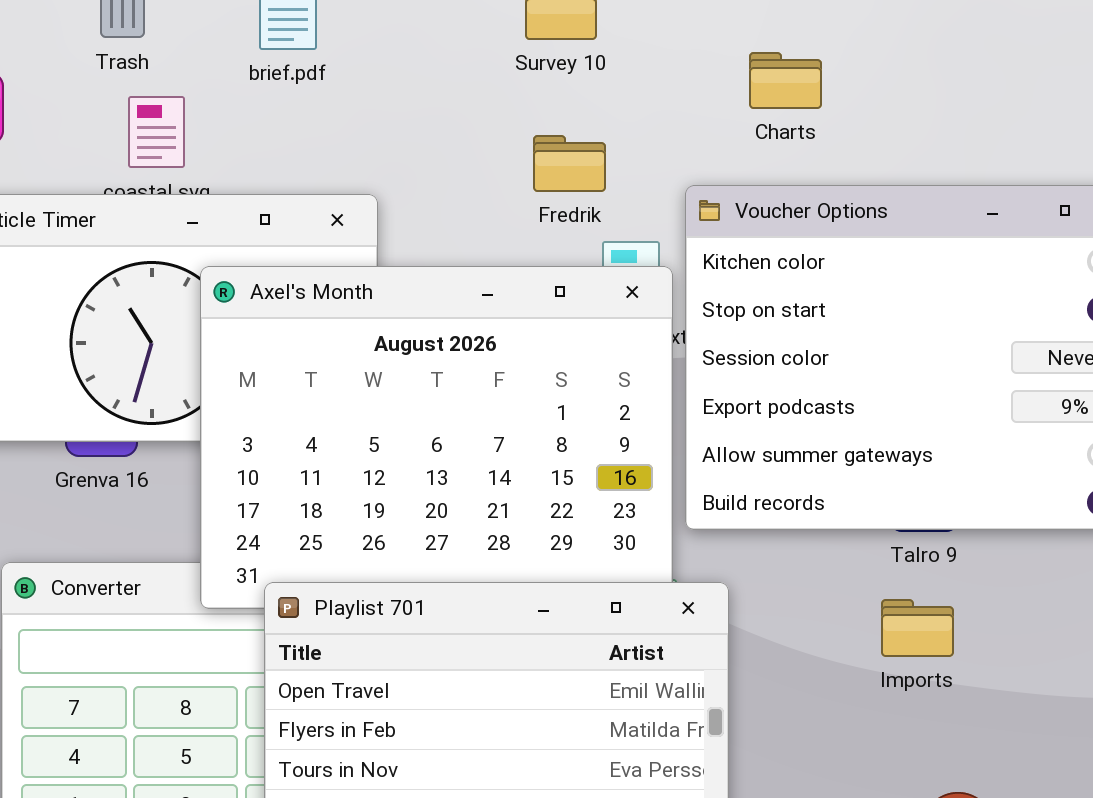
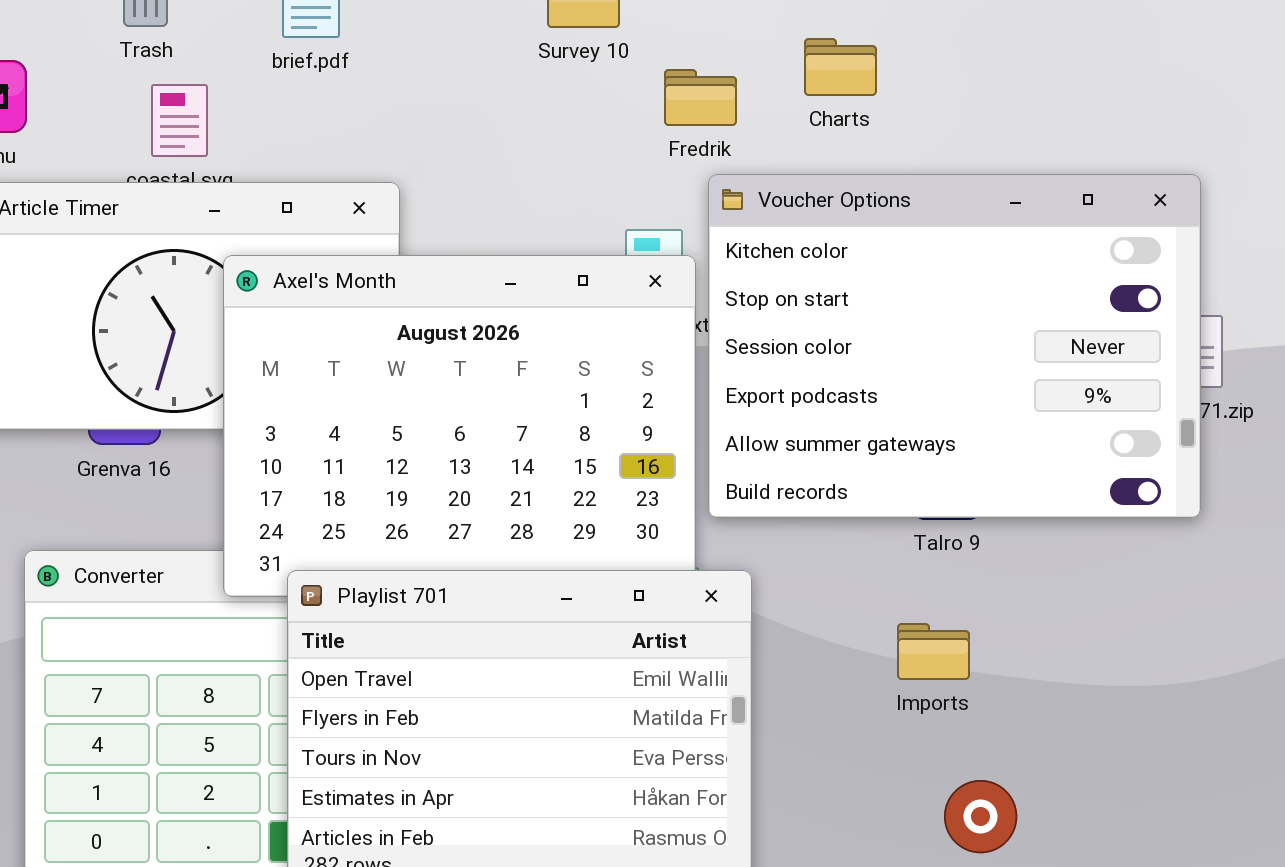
Charts: [749,52,822,109] -> [804,38,877,96], moved
Fredrik: [533,135,606,192] -> [664,69,737,126], moved
Imports: [881,599,954,657] -> [897,623,970,680], moved

